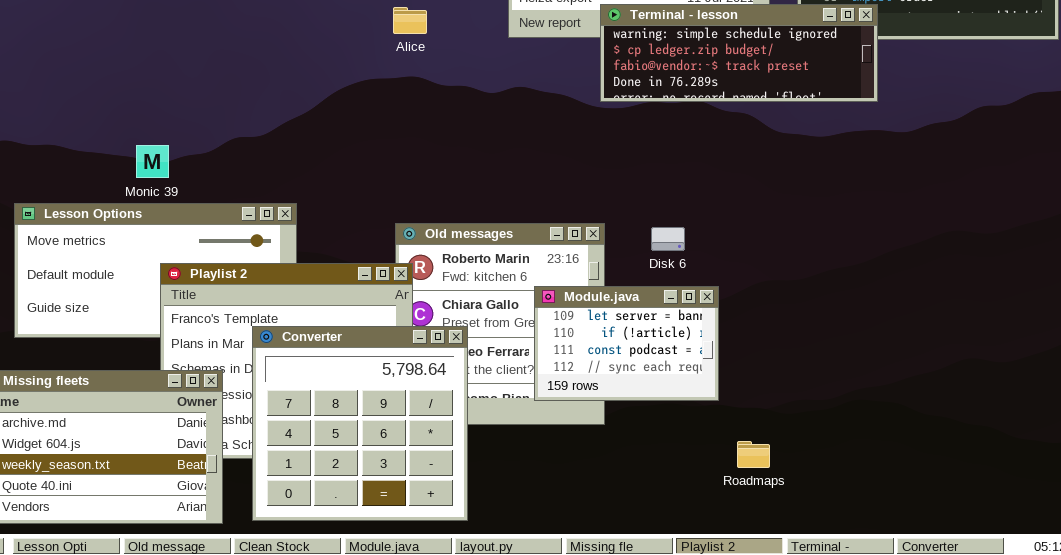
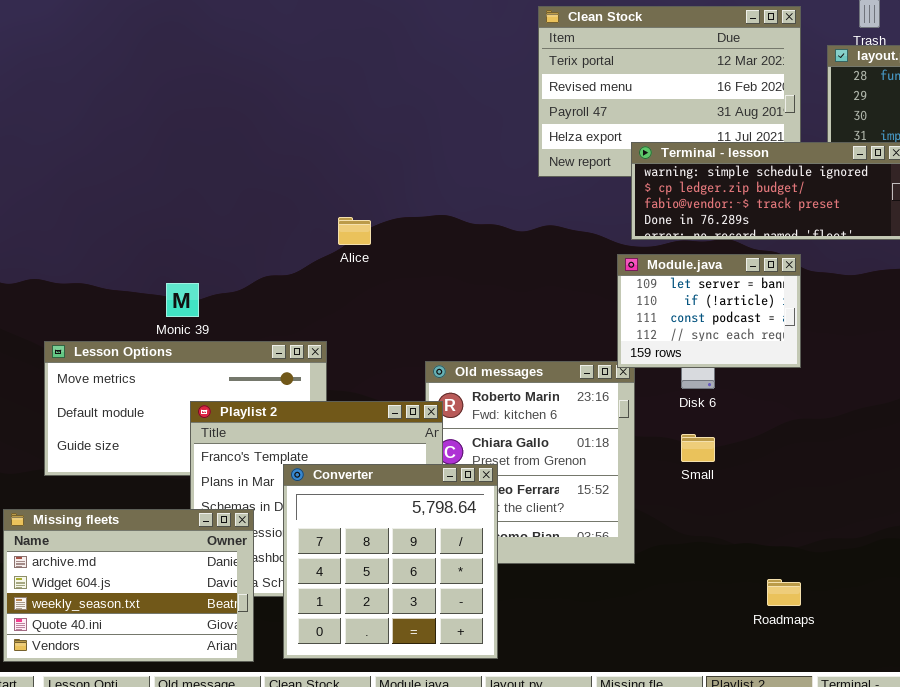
Alice: [393,7,427,34] -> [338,217,371,245], moved
Module.java: [534,286,719,401] -> [617,254,801,368], moved

